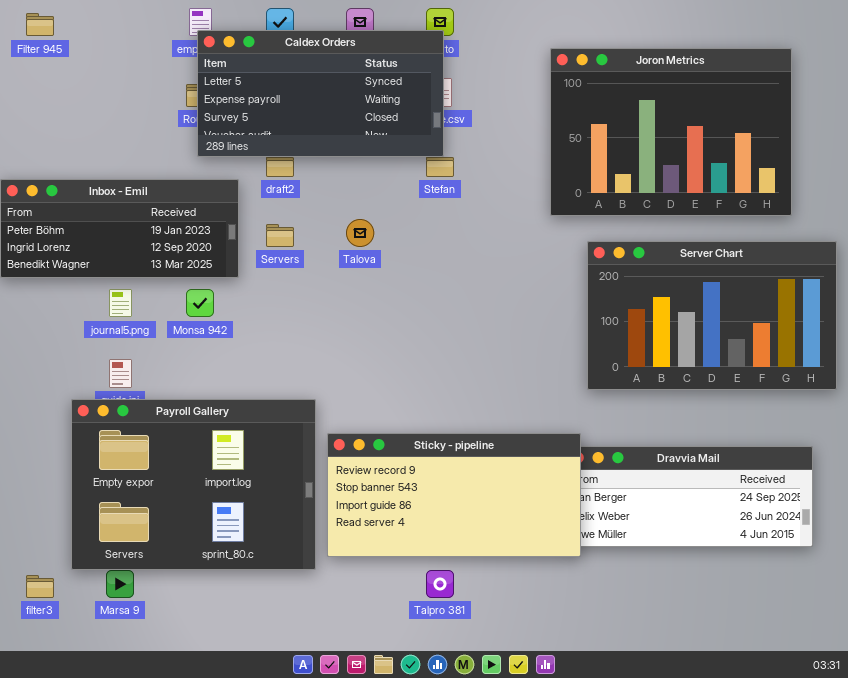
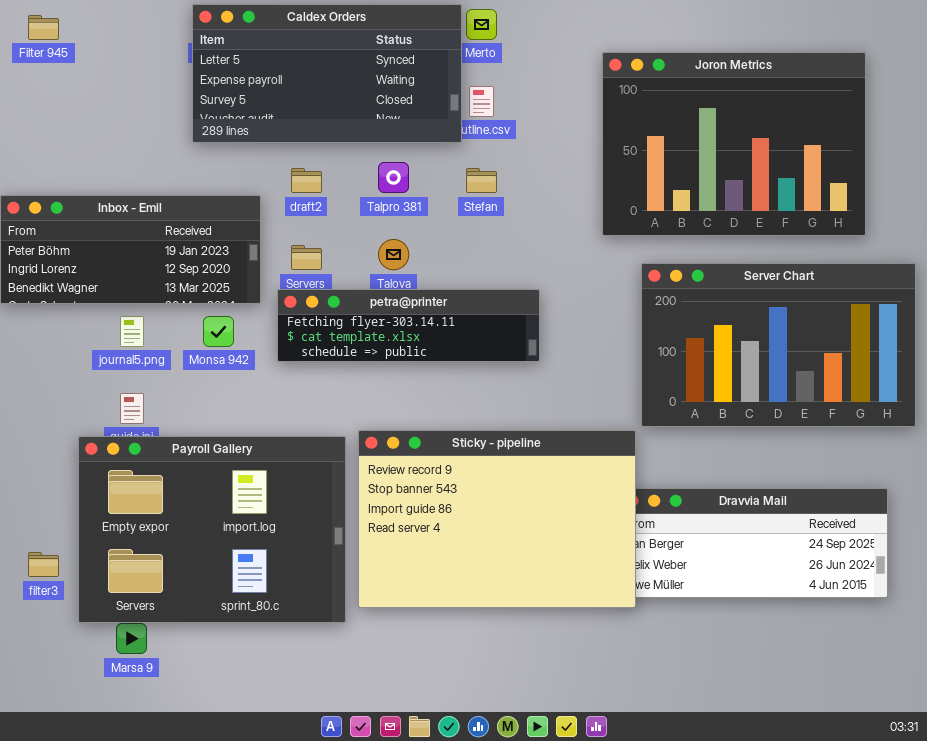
Caldex Orders: [197,30,444,157] -> [192,4,462,143], moved
petra@printer: none -> [277,289,540,362], opened
Sticky - pipeline: [327,433,581,557] -> [358,430,636,608], resized
Talpro 381: [426,570,454,598] -> [378,162,409,193], moved
filter3: [26,575,54,598] -> [28,552,59,577], moved

